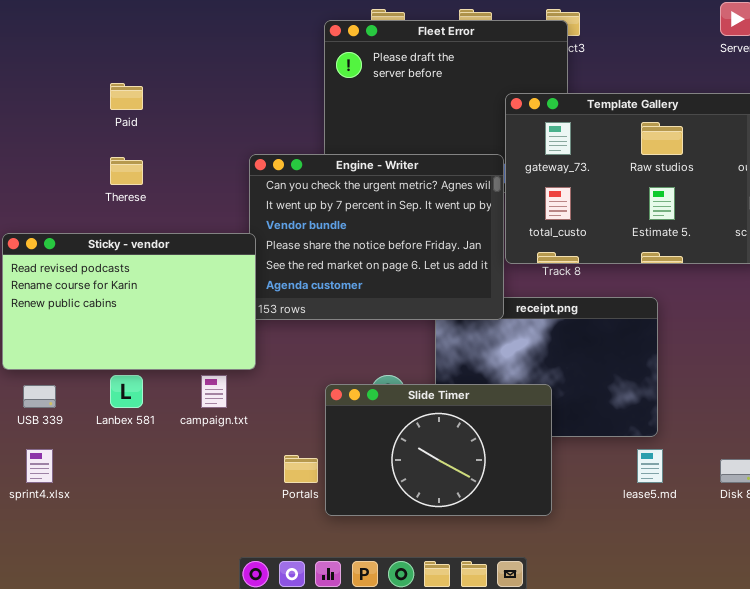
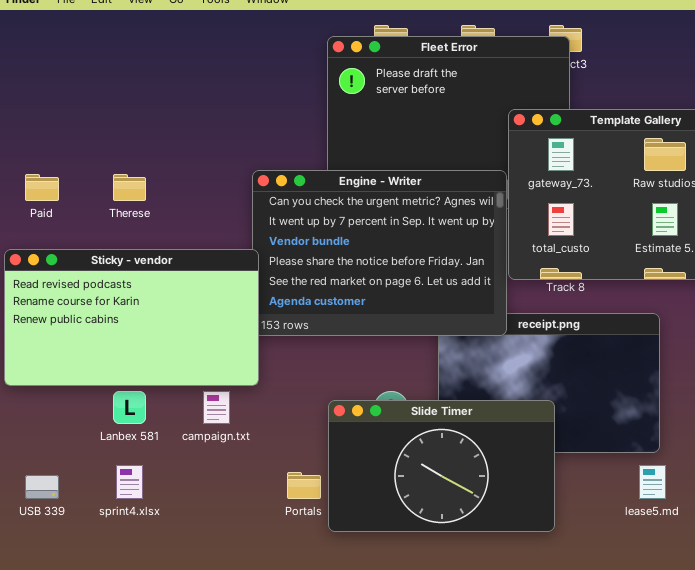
Paid: [110,83,143,110] -> [25,174,59,201], moved
USB 339: [23,385,56,408] -> [25,475,59,499], moved
sprint4.xlsx: [26,449,53,483] -> [116,465,143,499], moved

